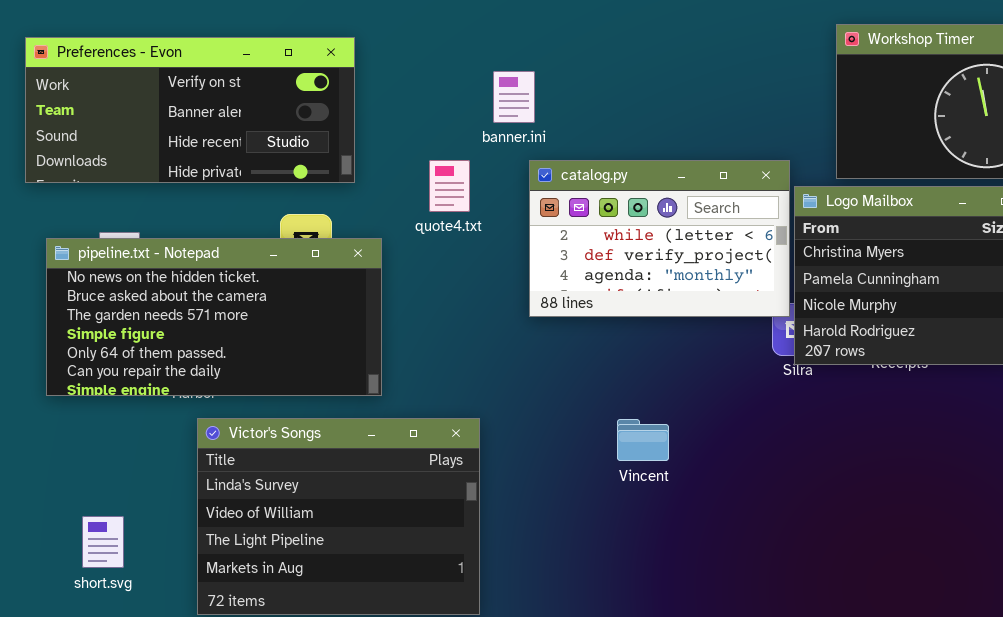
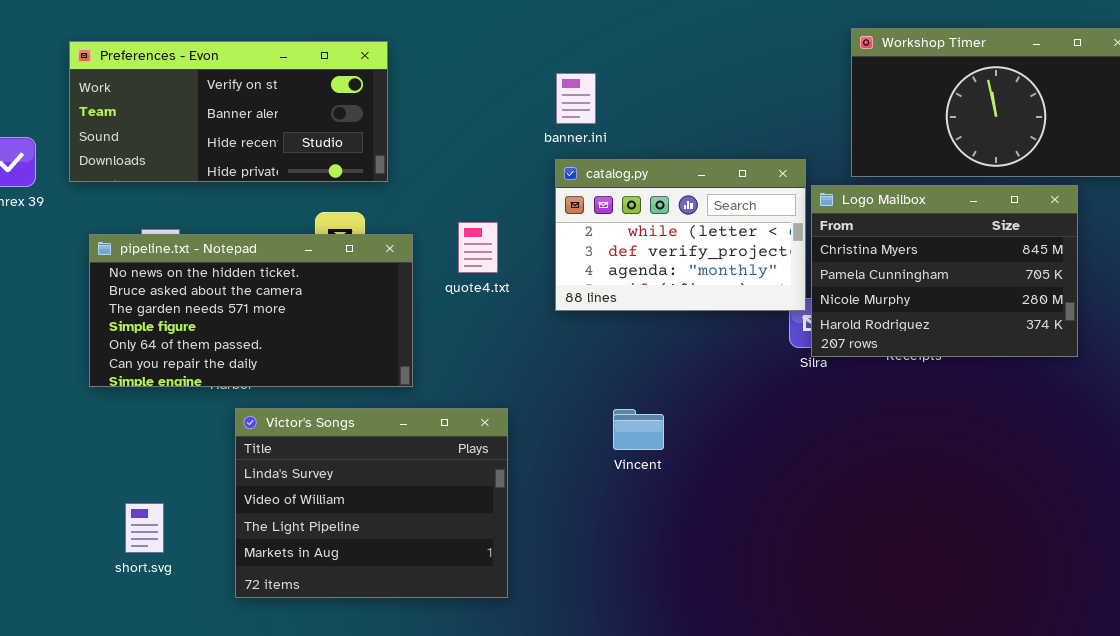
banner.ini: [493,71,535,123] -> [556,73,596,124], moved
quote4.txt: [429,160,470,212] -> [458,222,498,273], moved
Vincent: [617,419,669,461] -> [613,409,664,450], moved

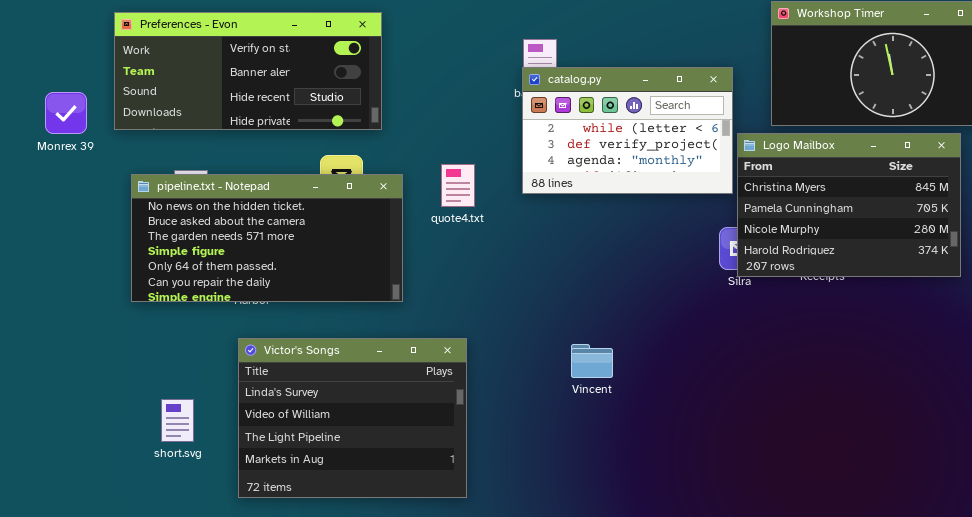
catalog.py: [555,159,806,311] -> [522,67,733,194], moved
Victor's Songs: [235,408,508,598] -> [238,338,467,498], moved
Vincent: [613,409,664,450] -> [571,344,613,378], moved

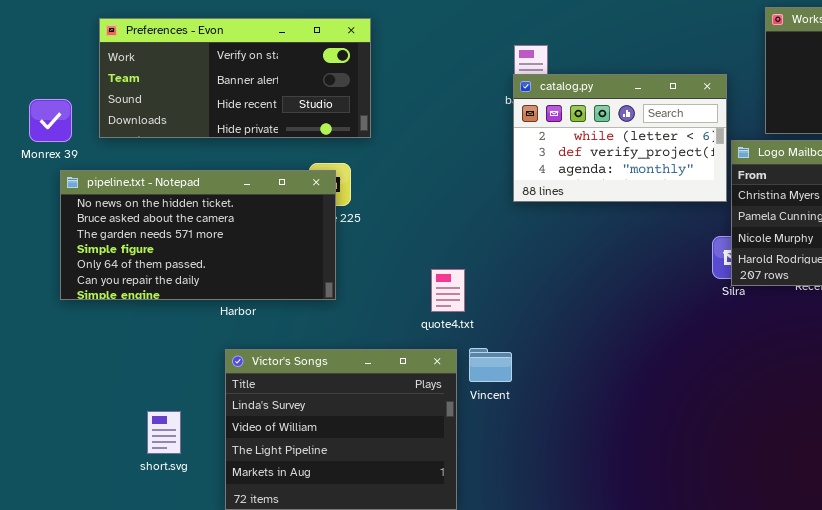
quote4.txt: [441,164,475,207] -> [431,269,465,312], moved
pipeline.txt - Notepad: [131,174,403,302] -> [60,170,336,300], moved
Vincent: [571,344,613,378] -> [469,348,512,382], moved

